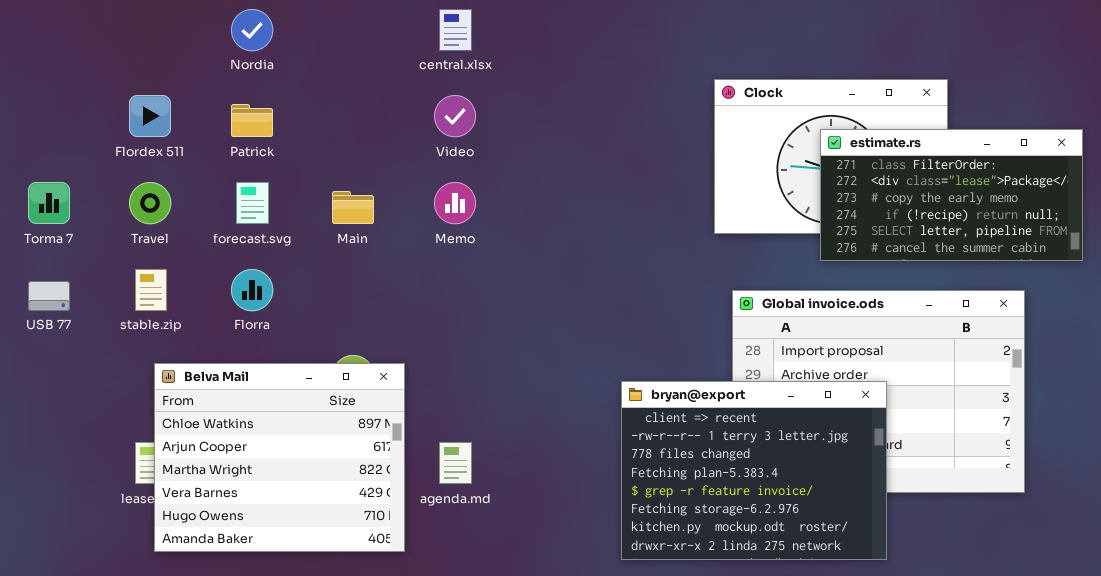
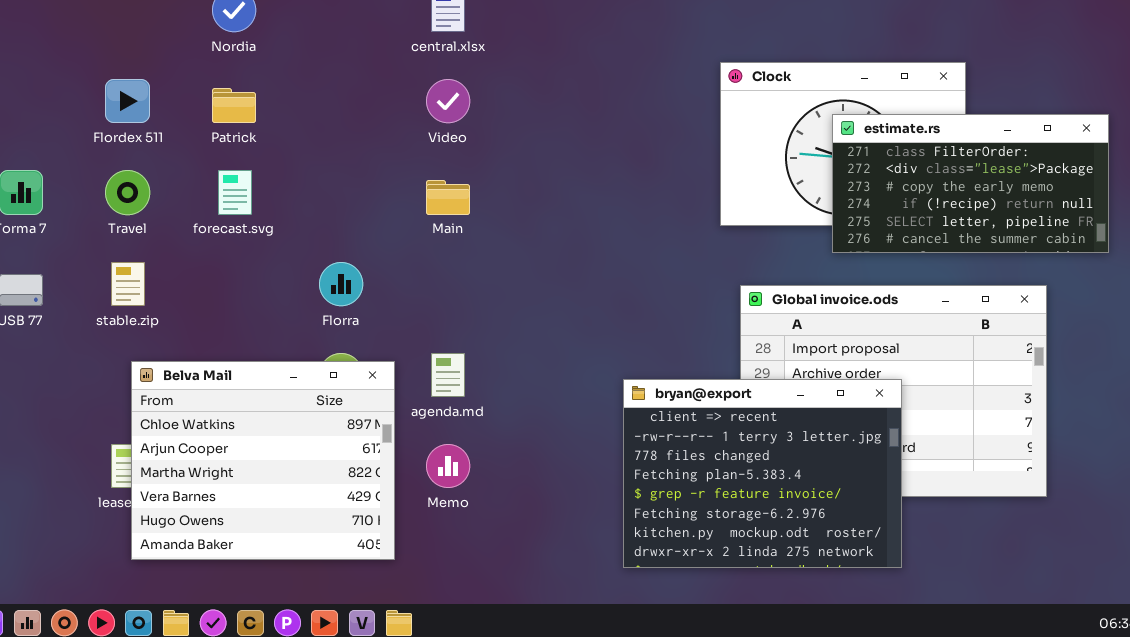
Memo: [434,182,476,224] -> [426,444,470,488], moved
Main: [332,191,374,224] -> [426,180,470,215], moved
Florra: [231,269,273,311] -> [319,262,363,306], moved
agenda.md: [439,442,472,484] -> [431,353,465,397], moved

